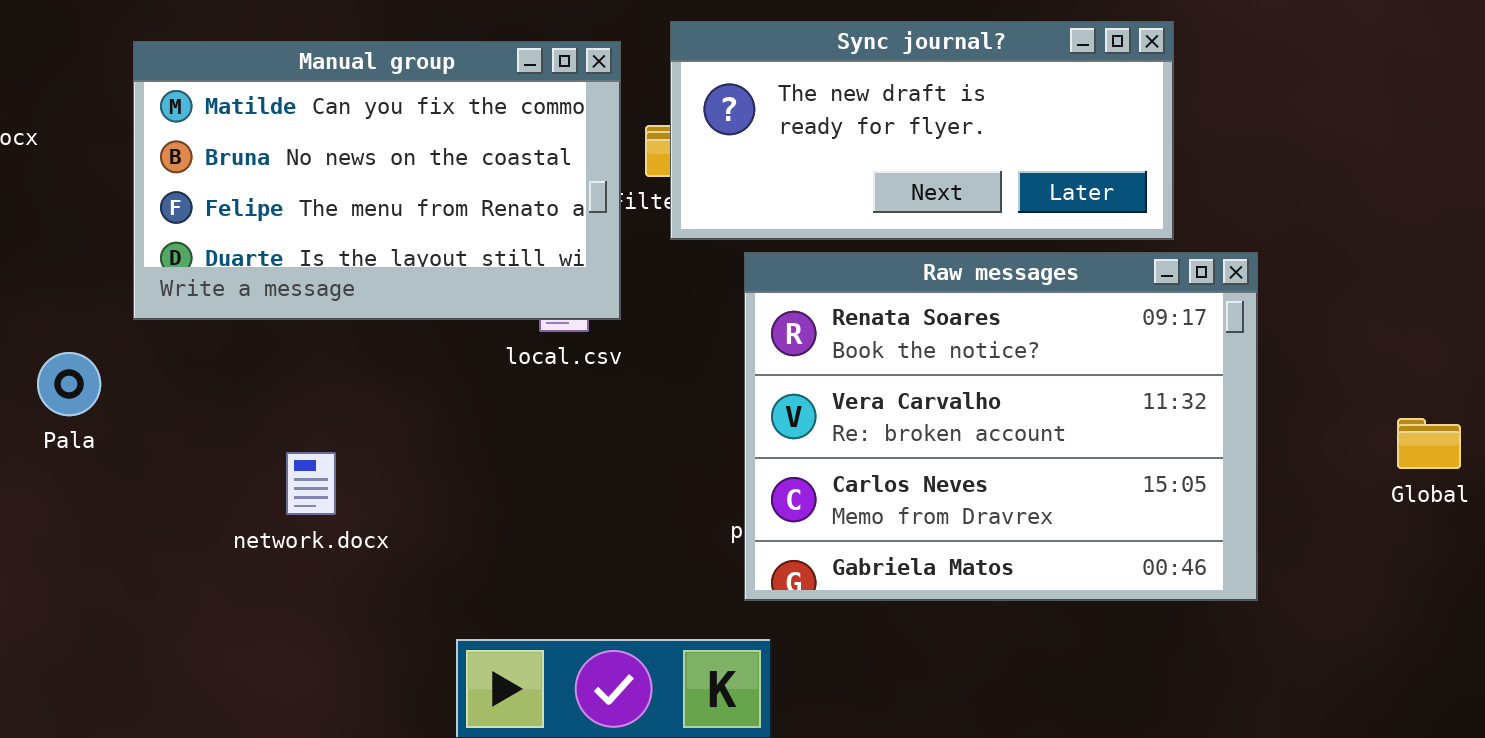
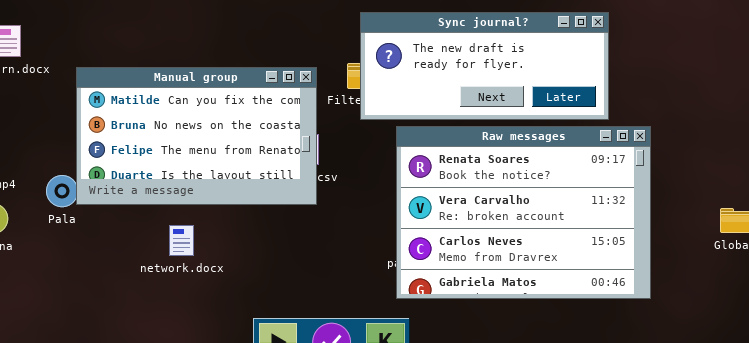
Manual group: [133,41,621,320] -> [76,67,317,205], moved

